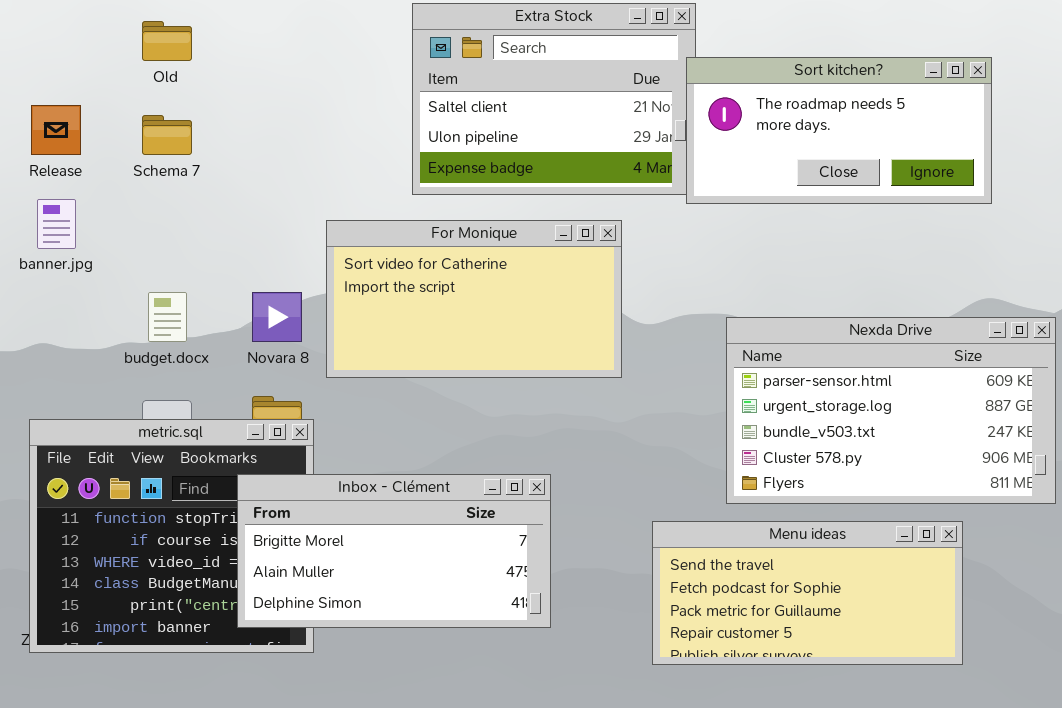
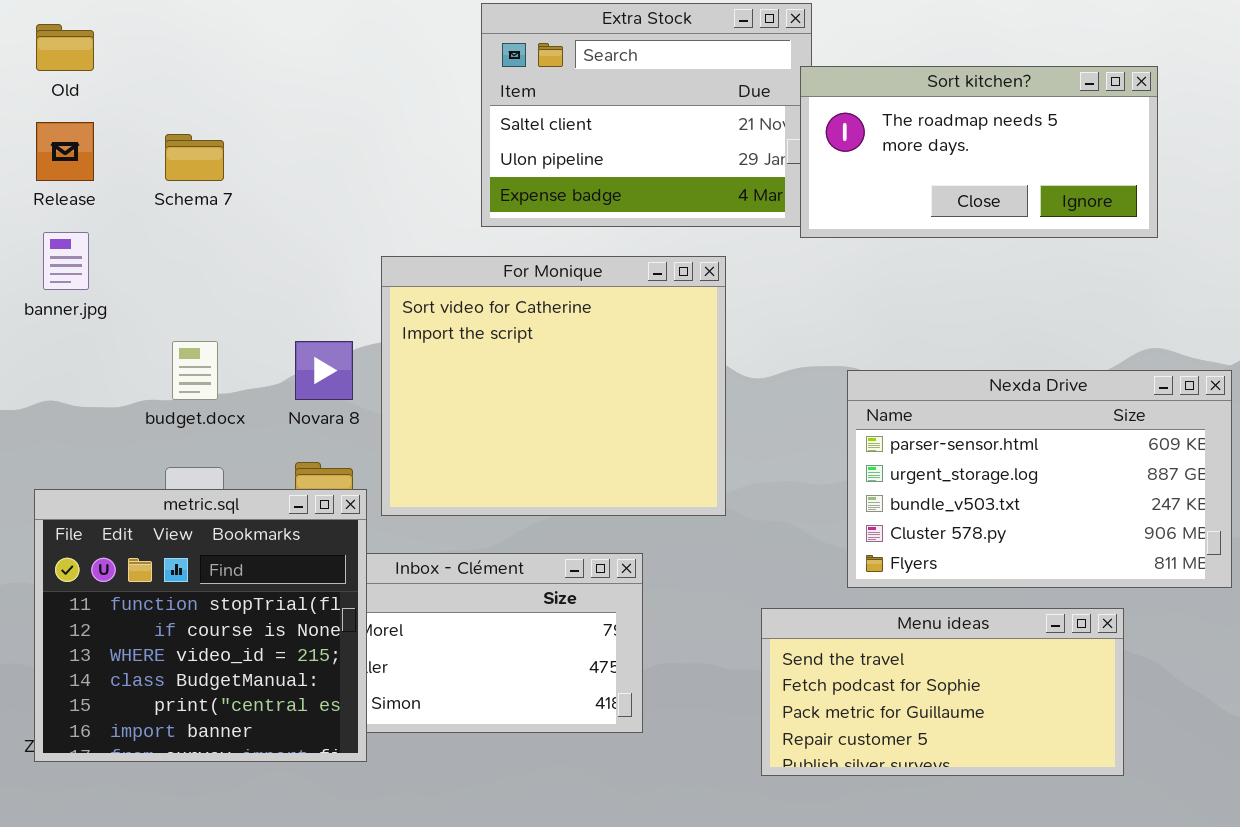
Old: [142,21,192,61] -> [36,24,94,71], moved
For Monique: [326,220,622,378] -> [381,256,726,516], resized
metric.sql: [29,419,314,653] -> [34,489,367,762], raised

